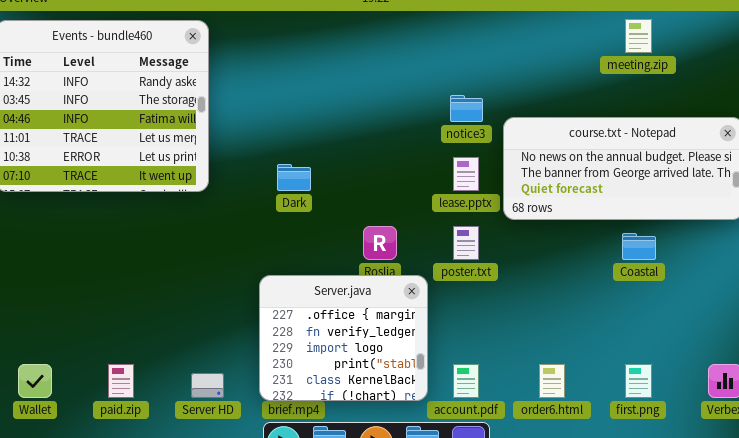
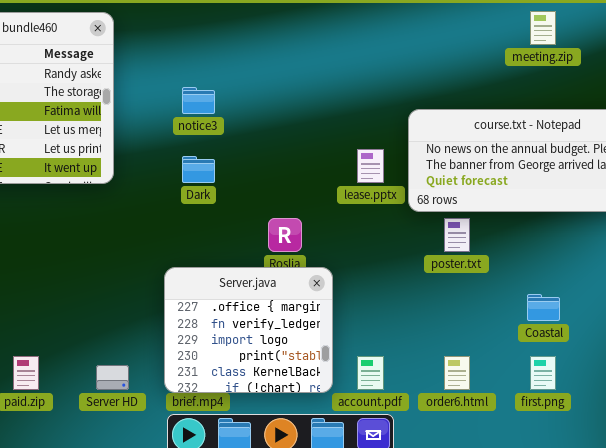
notice3: [450,95,483,122] -> [182,87,215,114], moved
poster.txt: [453,226,479,260] -> [444,218,470,252], moved
Coastal: [622,233,656,260] -> [527,294,560,321], moved

